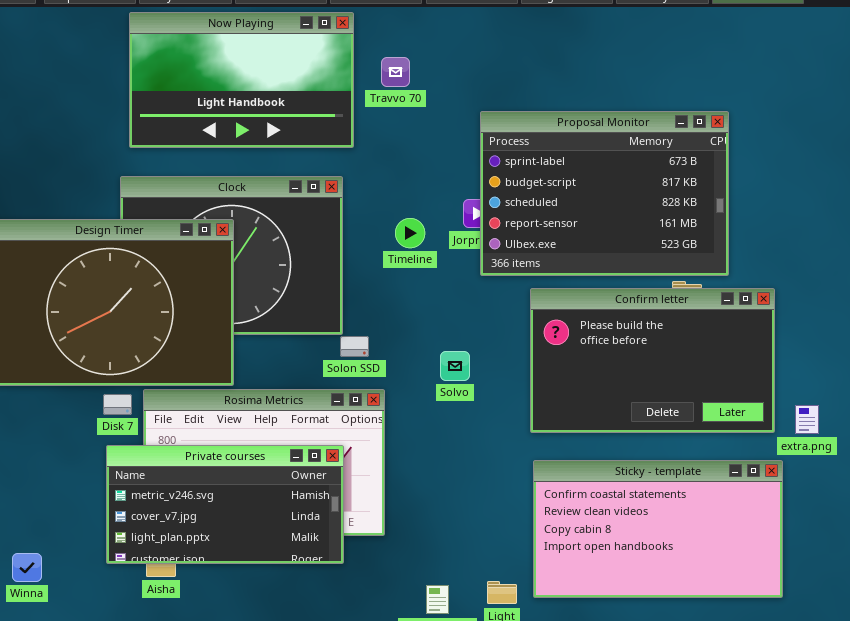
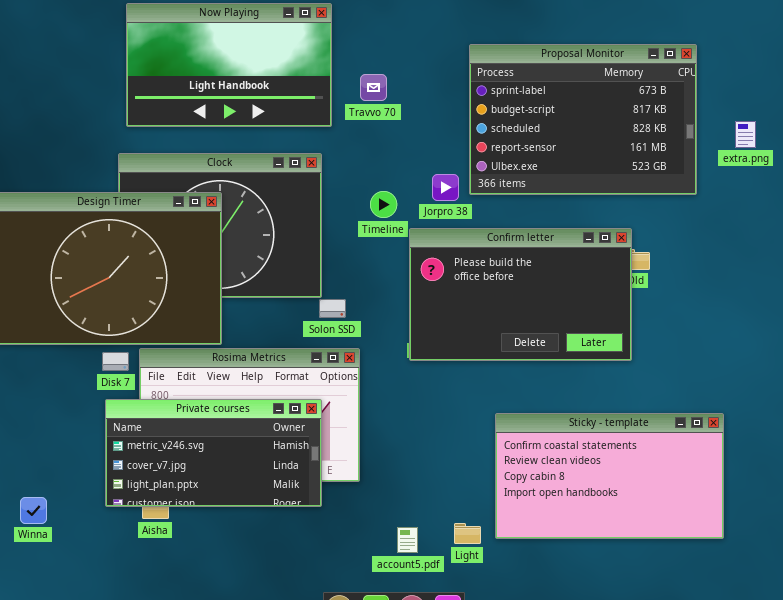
Travvo 70: [381,57,410,87] -> [360,74,387,101], moved
Proposal Monitor: [480,111,729,276] -> [469,44,697,195], moved
Confirm letter: [530,288,775,433] -> [409,228,632,361], moved
extra.png: [795,405,819,434] -> [735,121,756,148], moved

